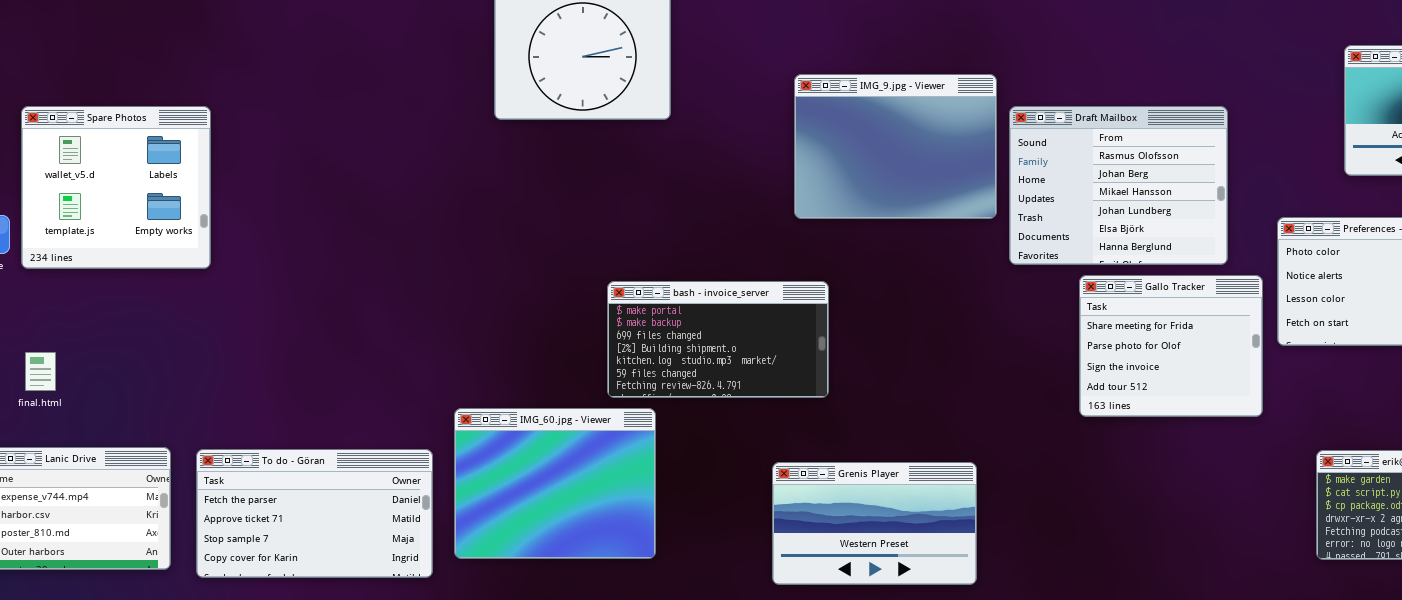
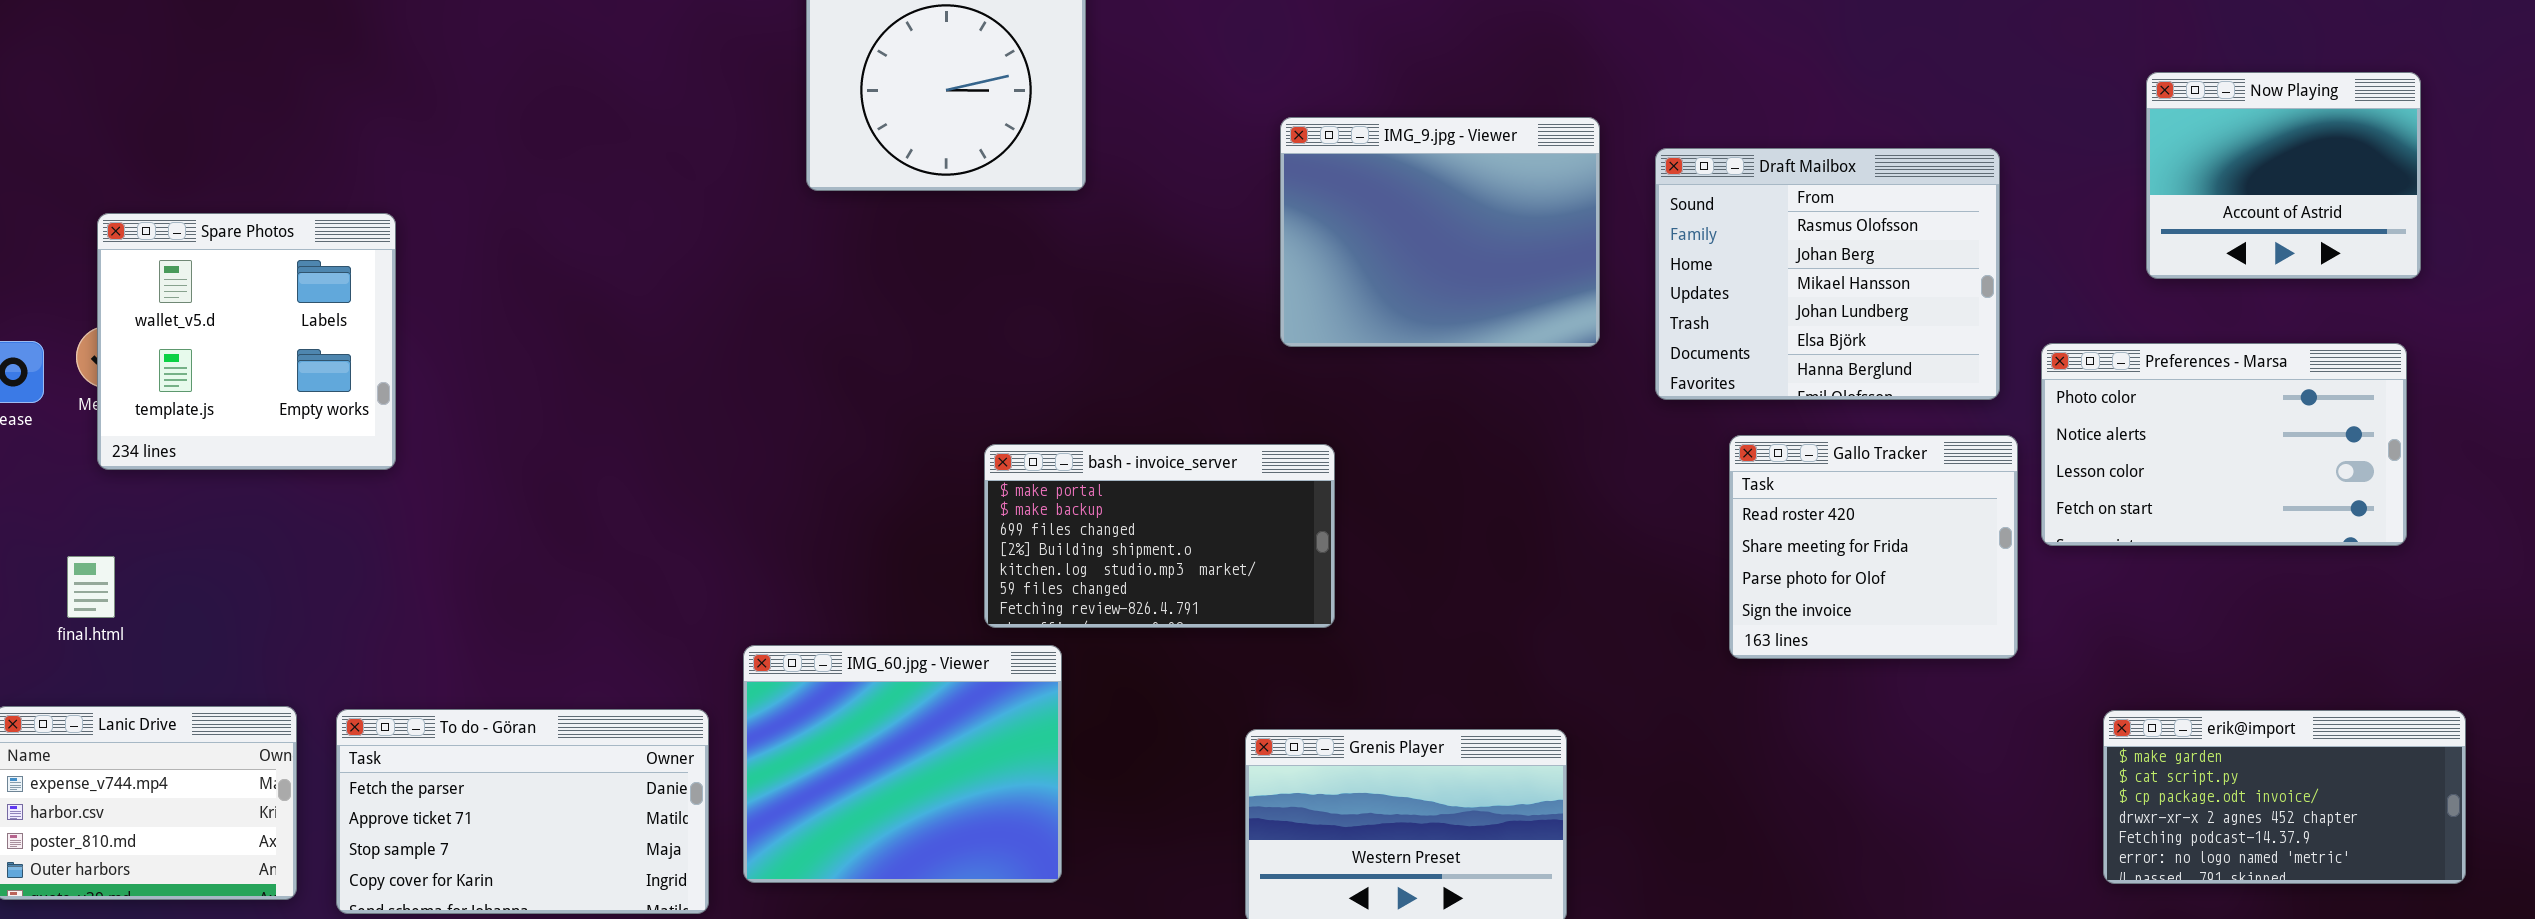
Spare Photos: [21,106,211,269] -> [97,213,396,470], moved
Draft Mailbox: [1009,106,1228,265] -> [1655,148,2000,400], moved
Gallo Tracker: [1079,275,1263,417] -> [1729,435,2018,659], scrolled up 1 row

